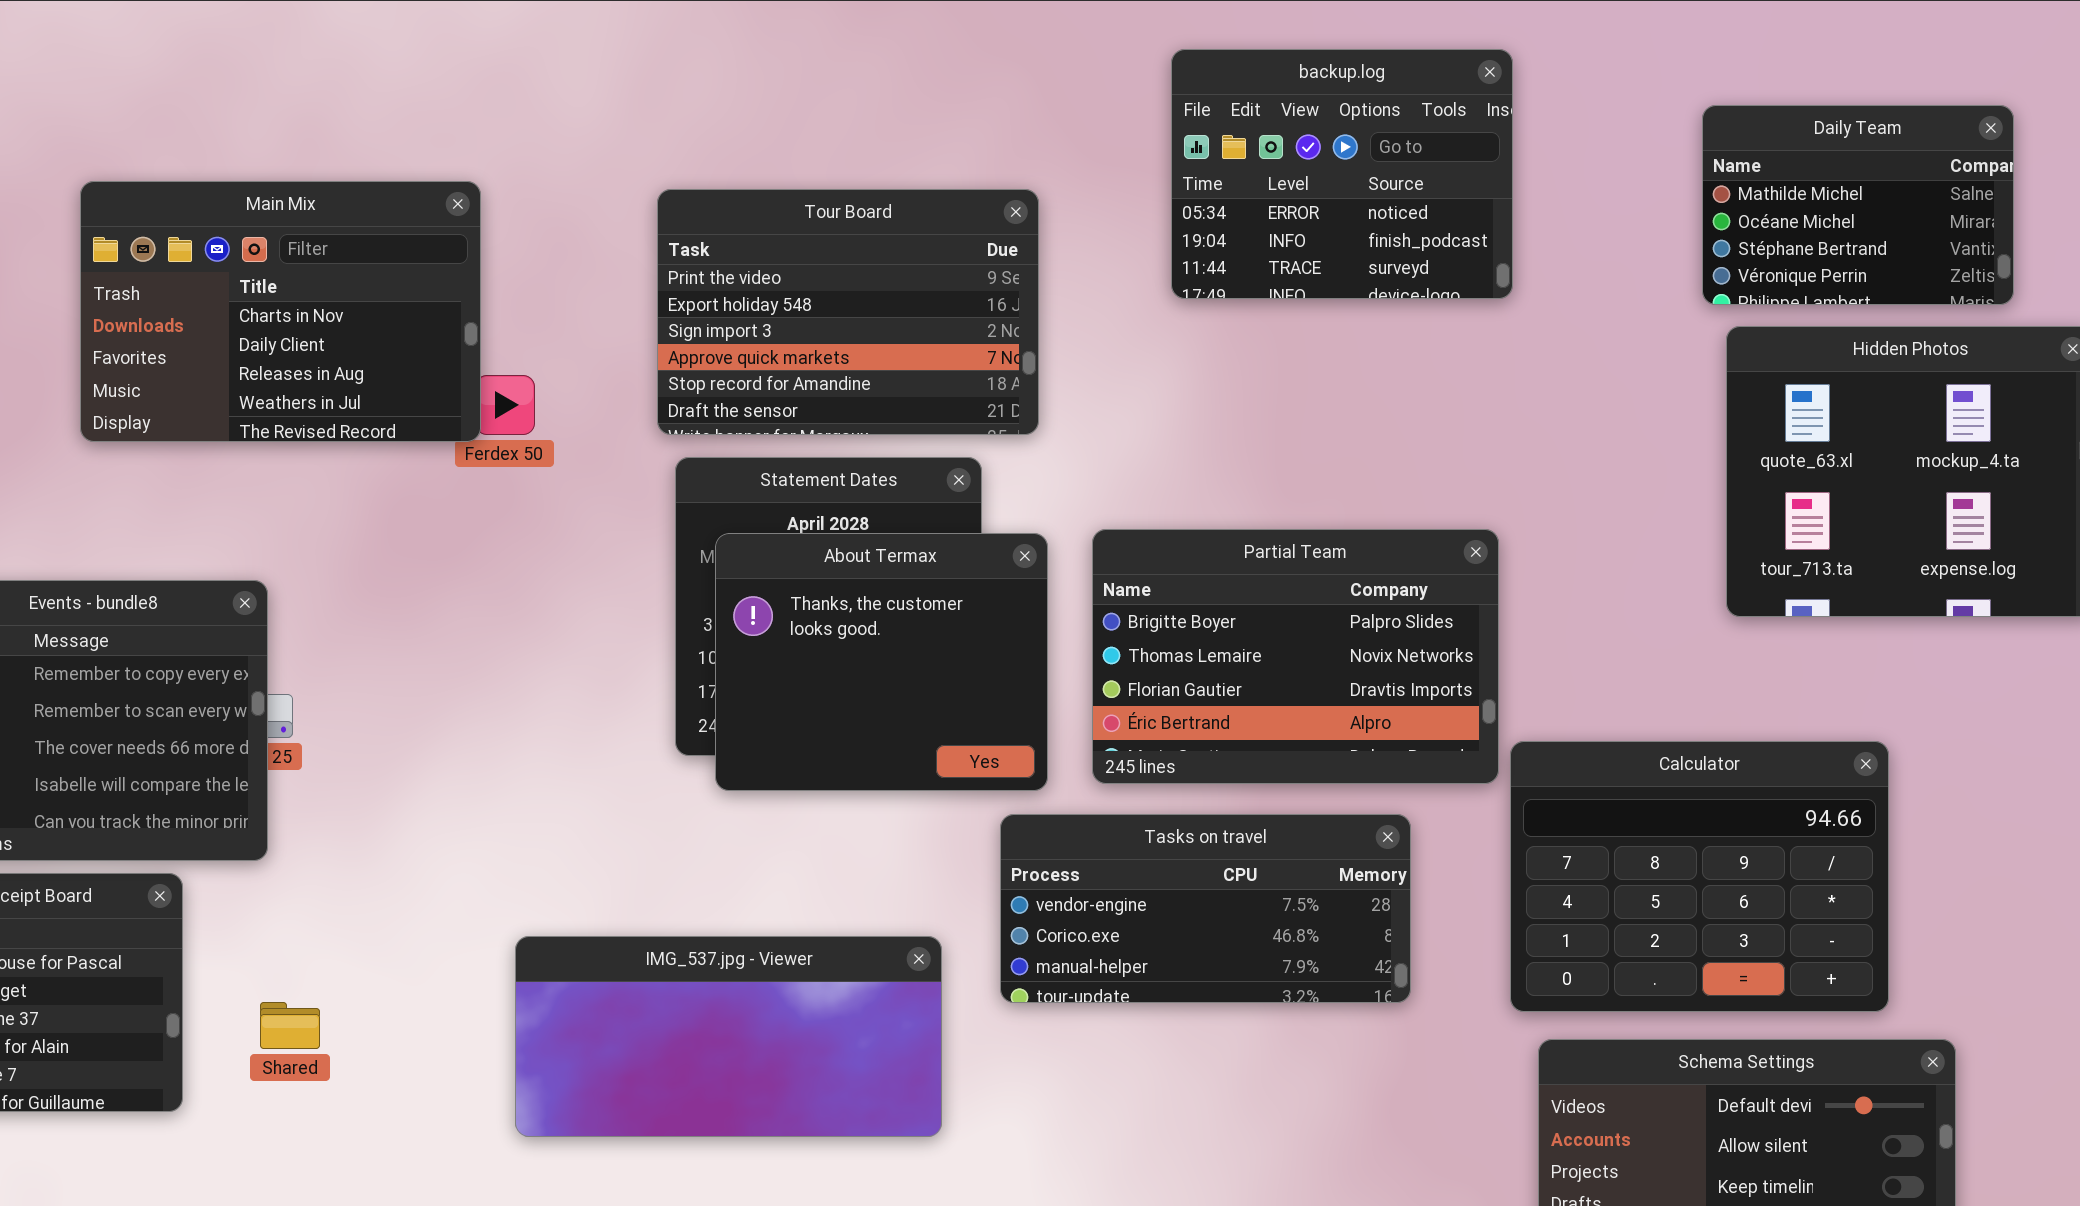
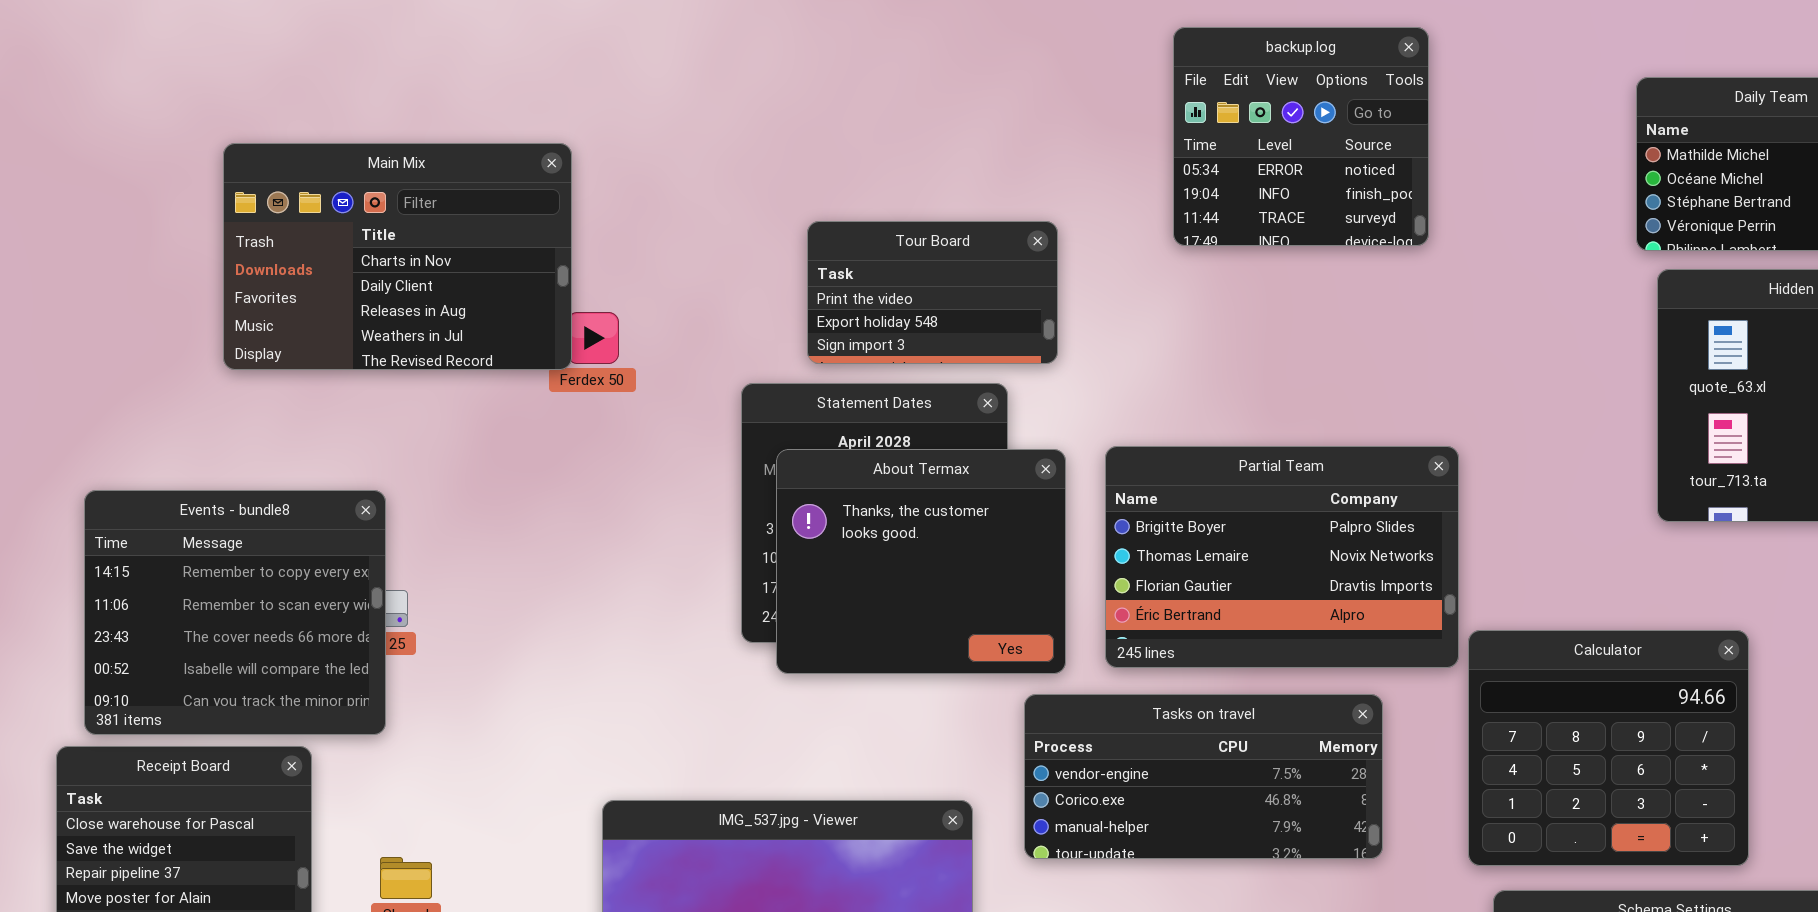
backup.log: [1171,49,1513,299] -> [1173,27,1429,246], resized
Tour Board: [657,189,1039,435] -> [807,221,1058,364], resized
Calculator: [1510,741,1889,1012] -> [1468,630,1749,866], resized

